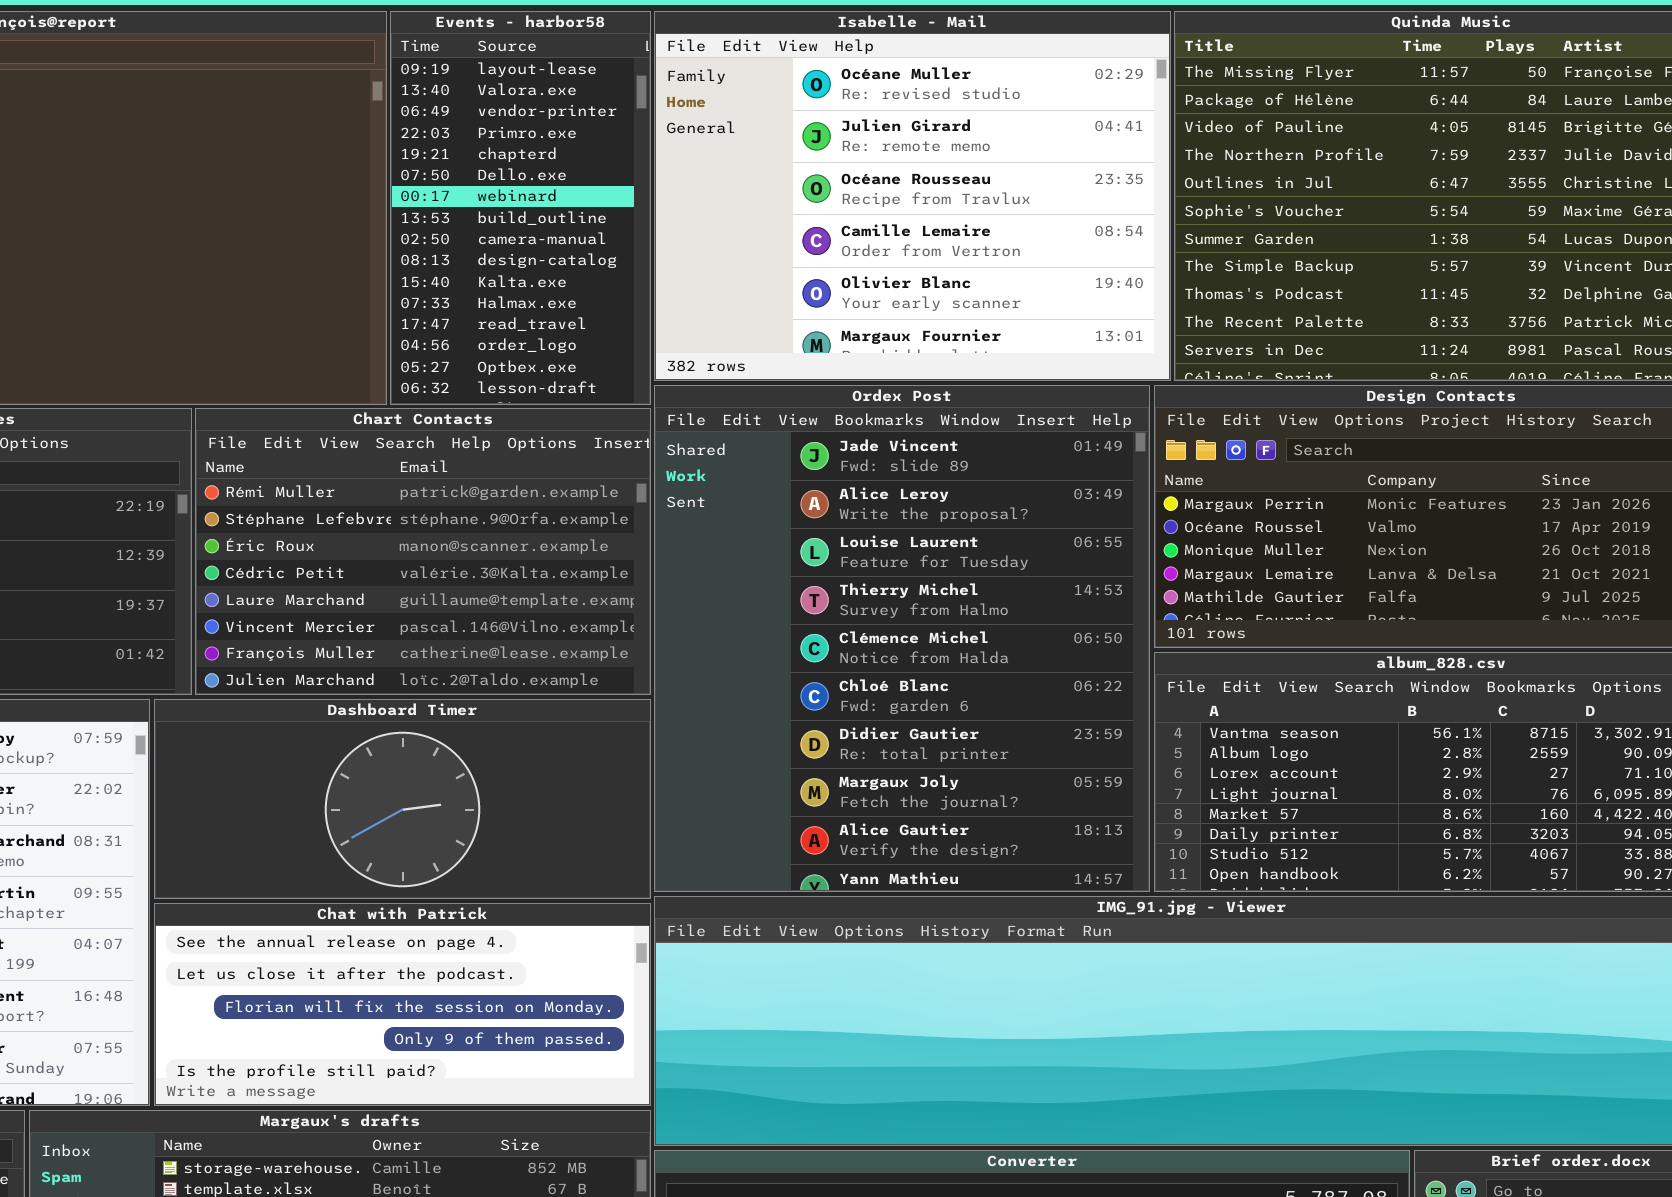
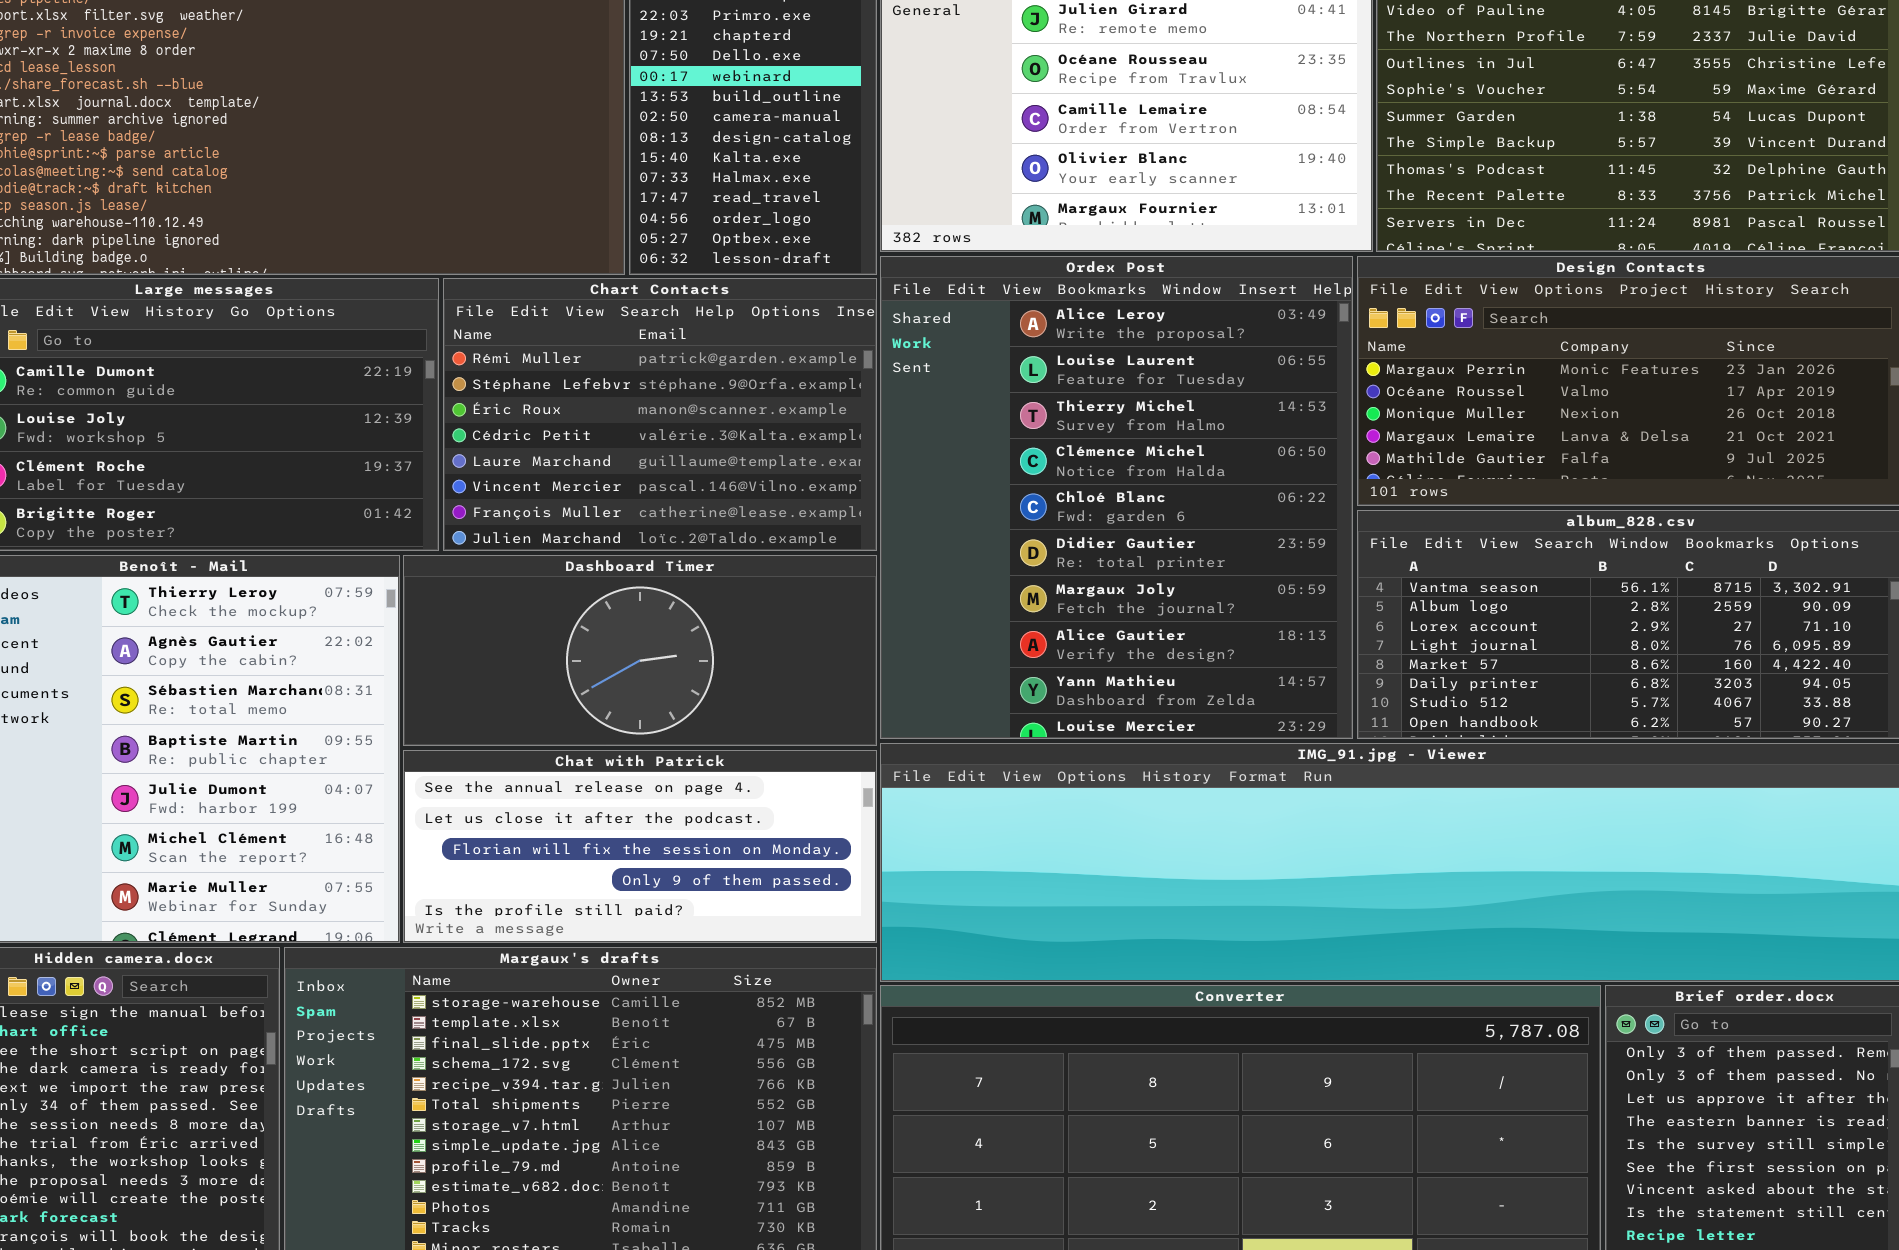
Ordex Post: [654,385,1150,892] -> [880,256,1353,739], scrolled down 1 row

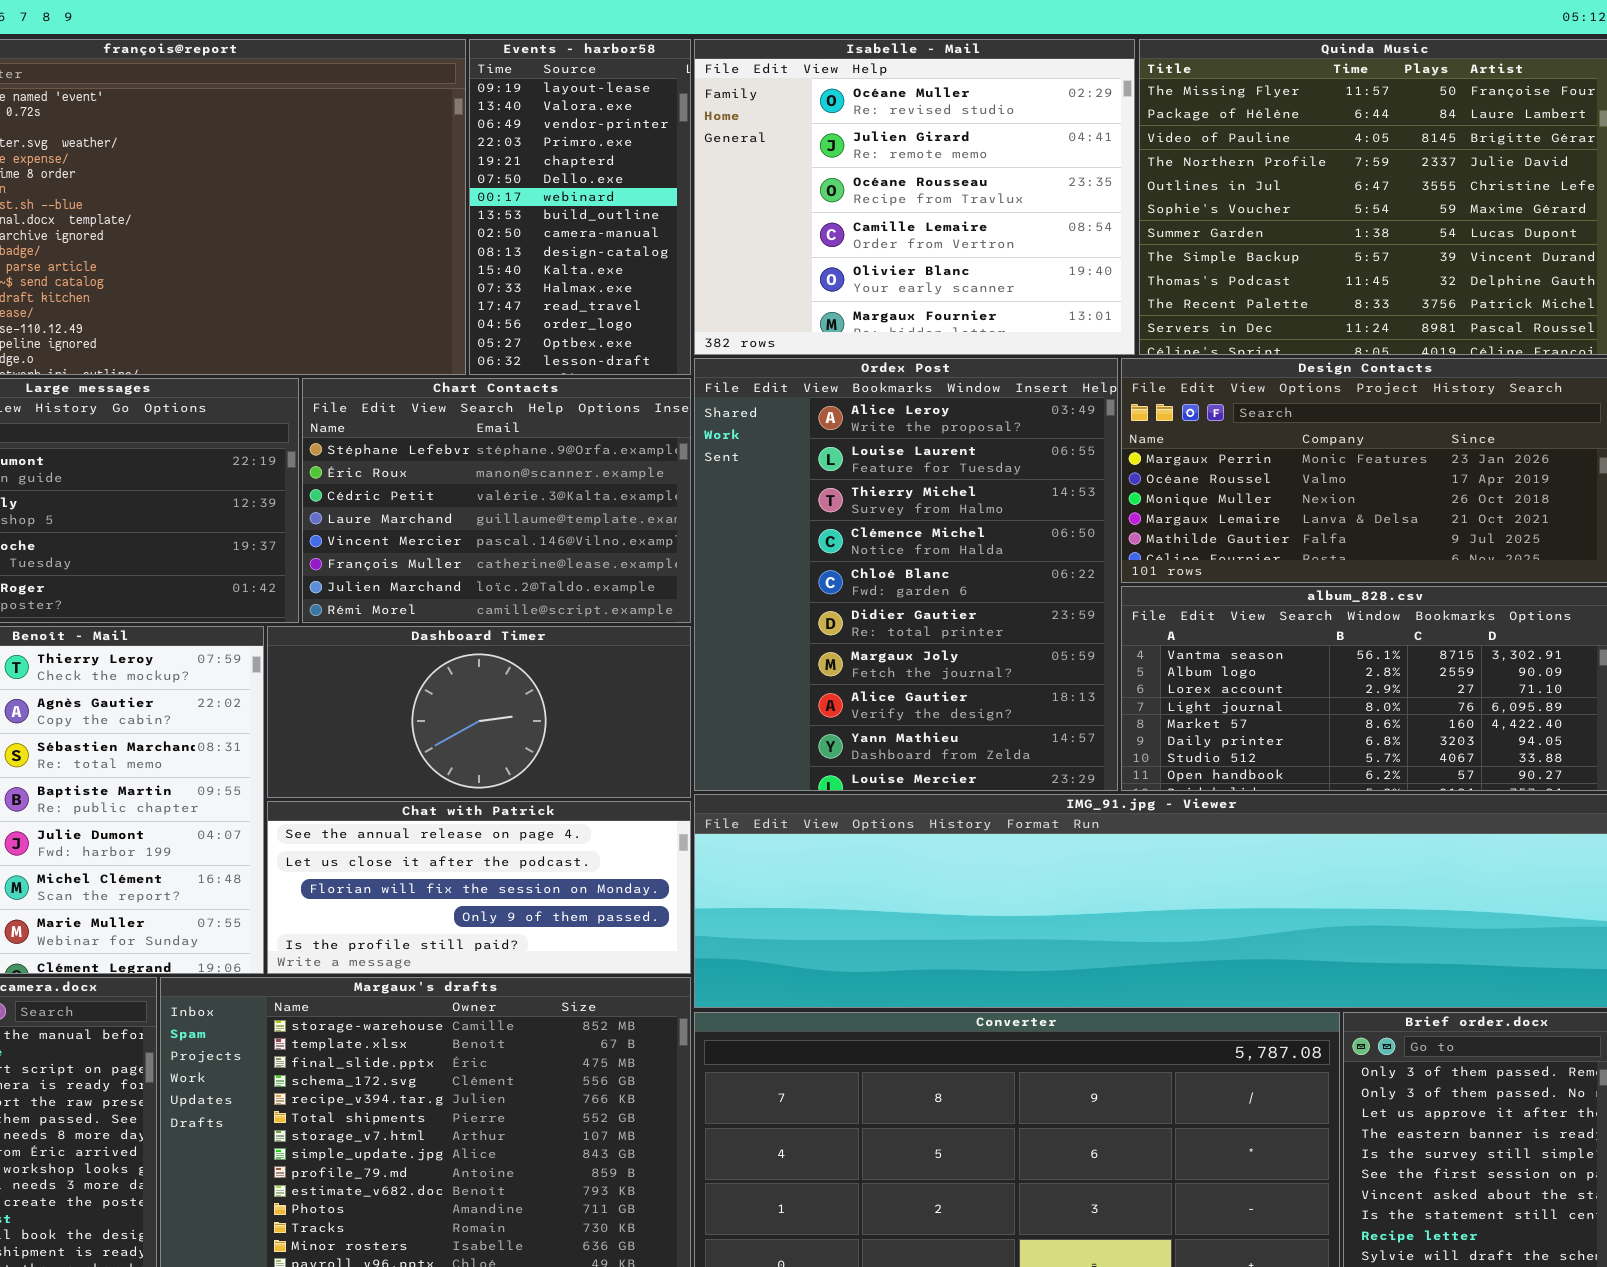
Chart Contacts: [443,278,877,551] -> [302,378,691,623], scrolled down 1 row

